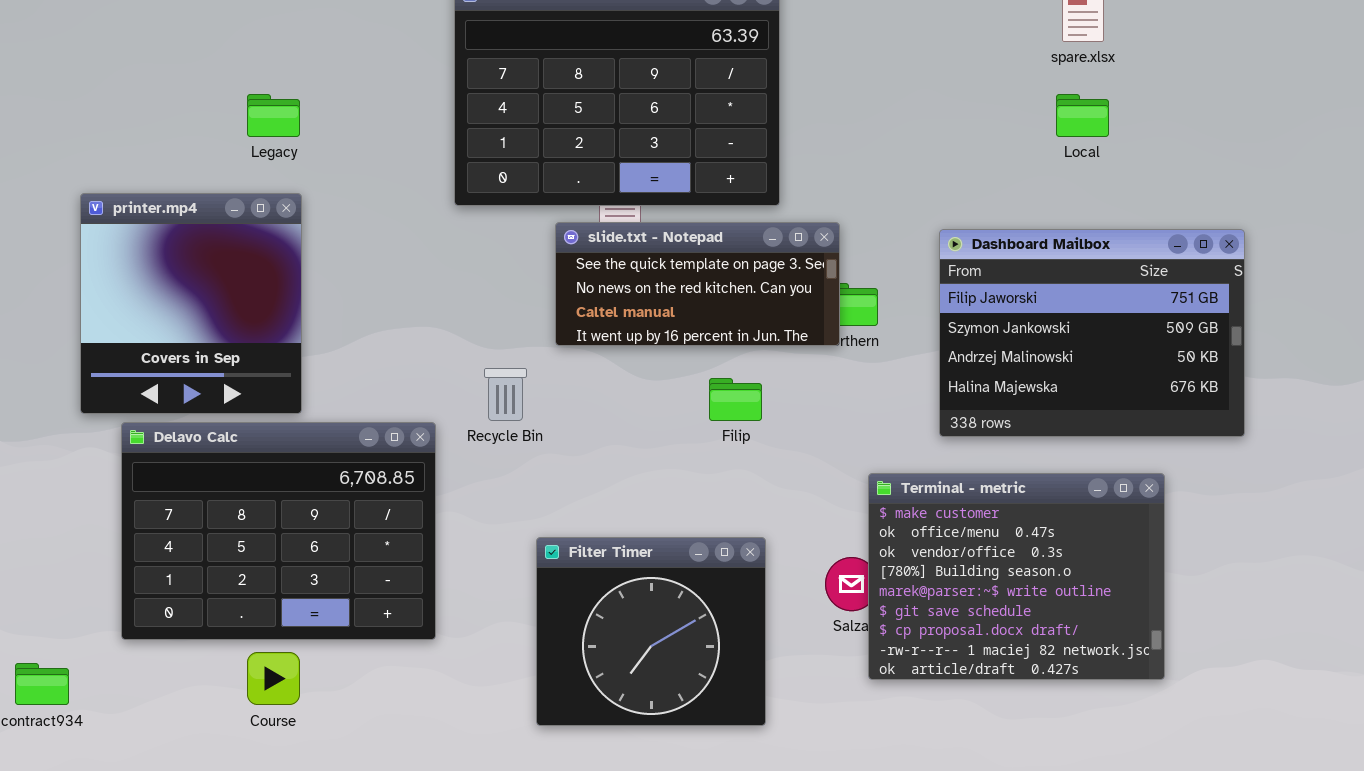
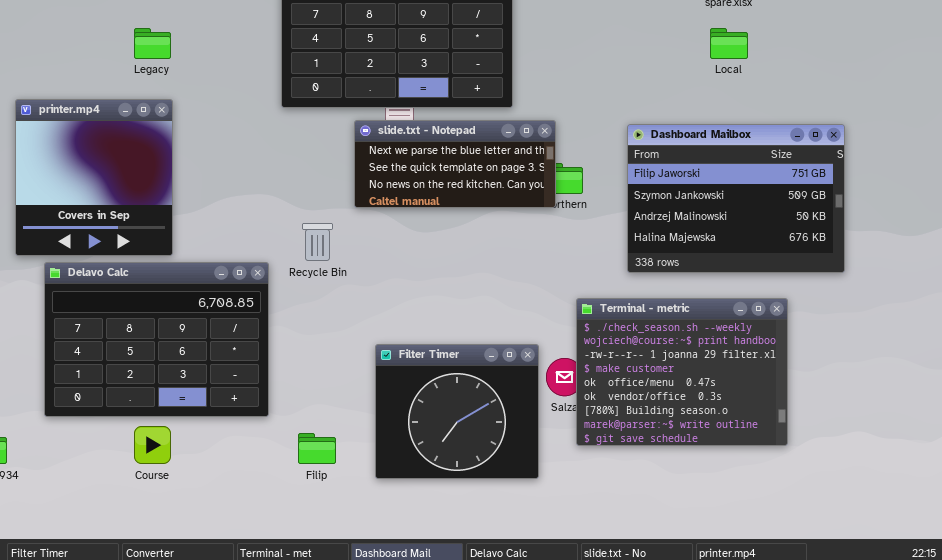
slide.txt - Notepad: [555,222,840,346] -> [354,120,556,208], scrolled up 1 row
Filip: [709,378,762,421] -> [298,433,336,464], moved
Terminal - metric: [868,473,1165,680] -> [576,298,788,446], scrolled up 3 rows
Filter Timer: [536,537,766,726] -> [375,344,539,479], moved

